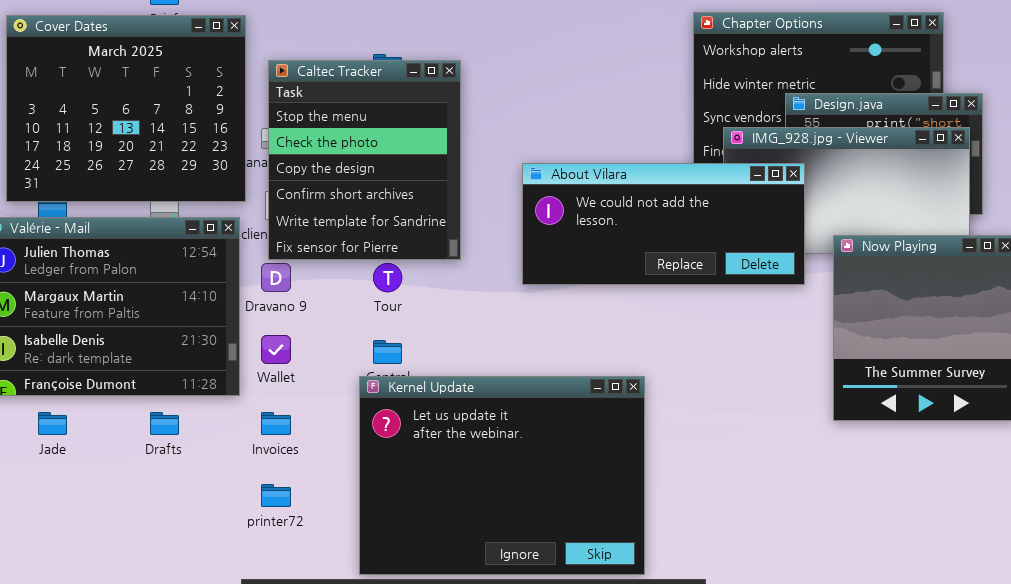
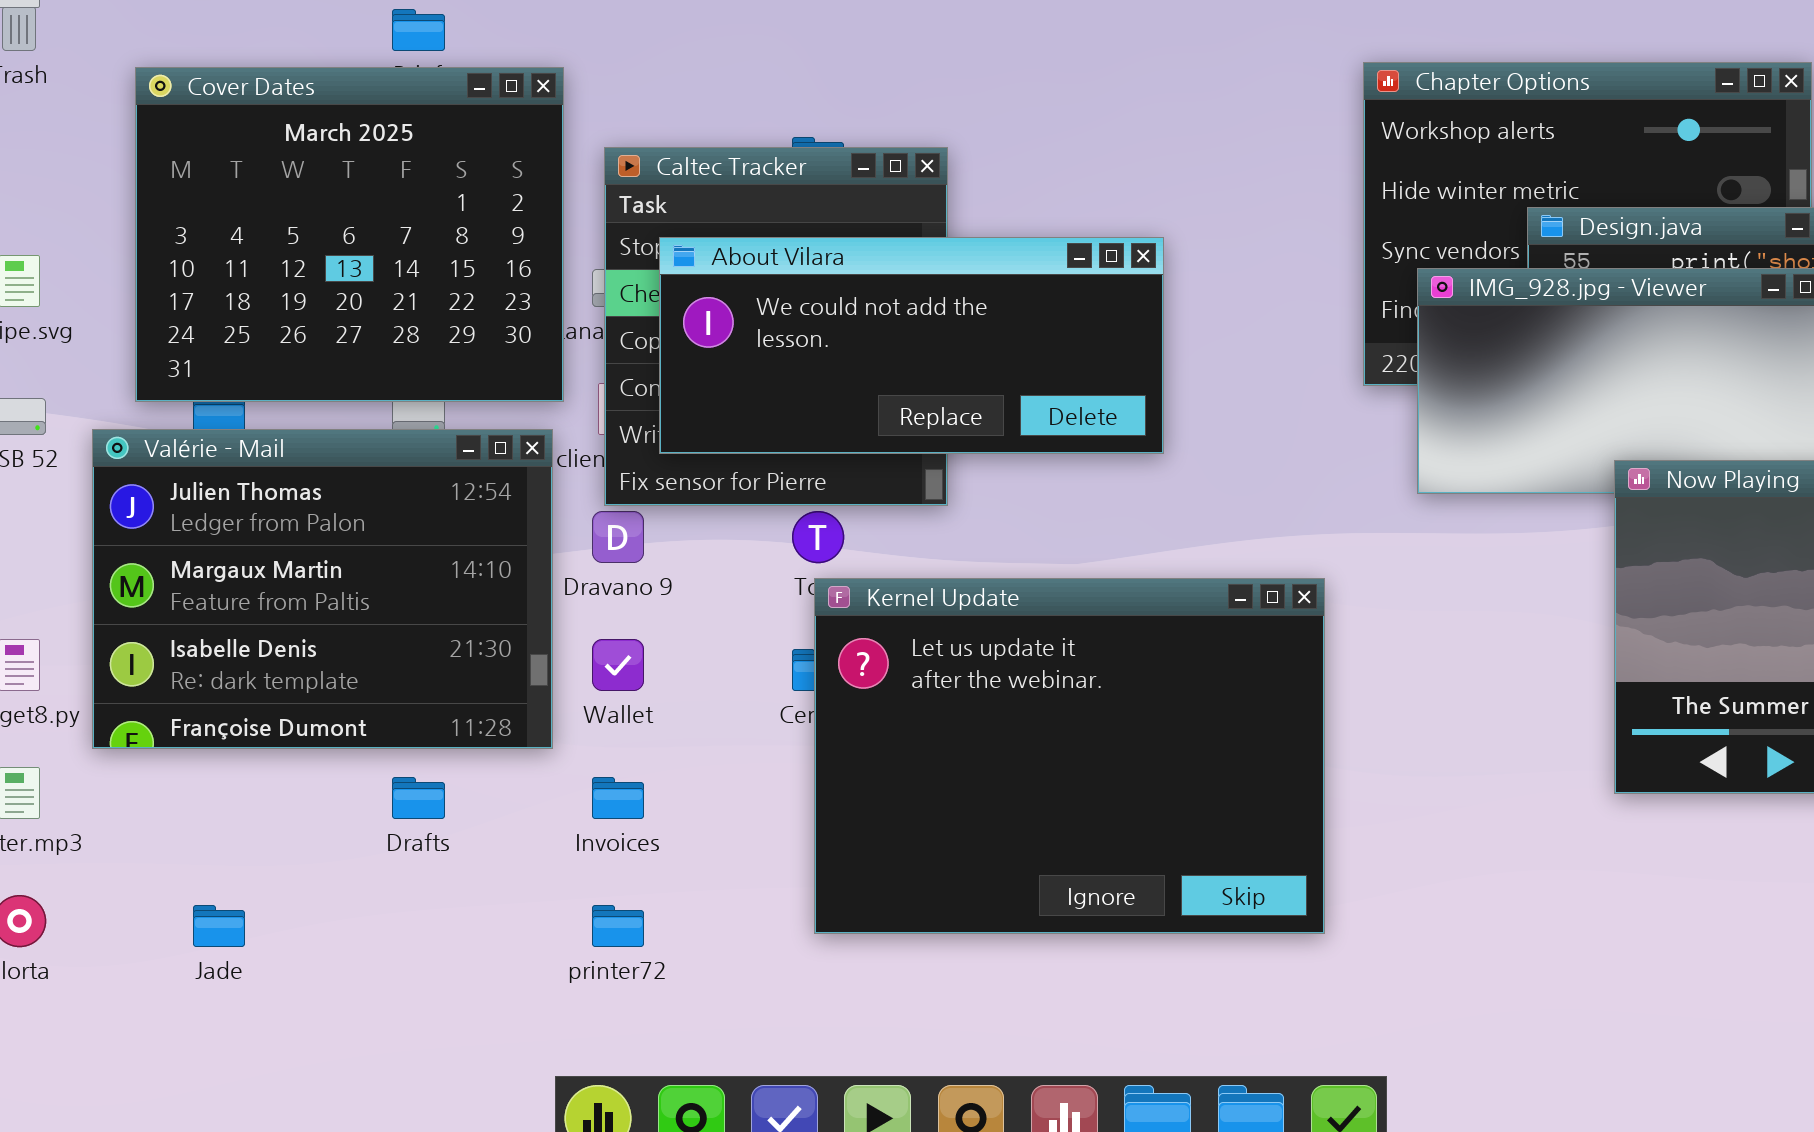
About Vilara: [522,163,805,285] -> [659,237,1164,454], moved
Kernel Update: [359,376,645,575] -> [814,578,1325,934], moved
Jade: [38,412,67,435] -> [193,905,245,947], moved

